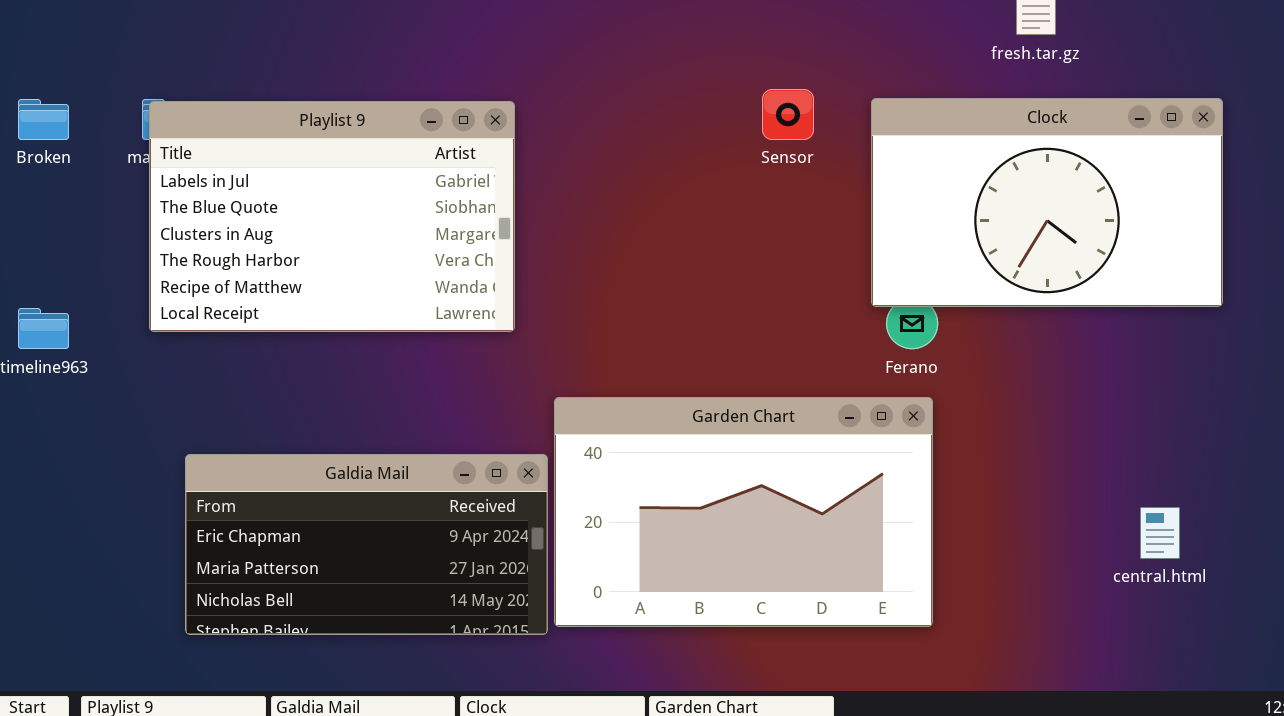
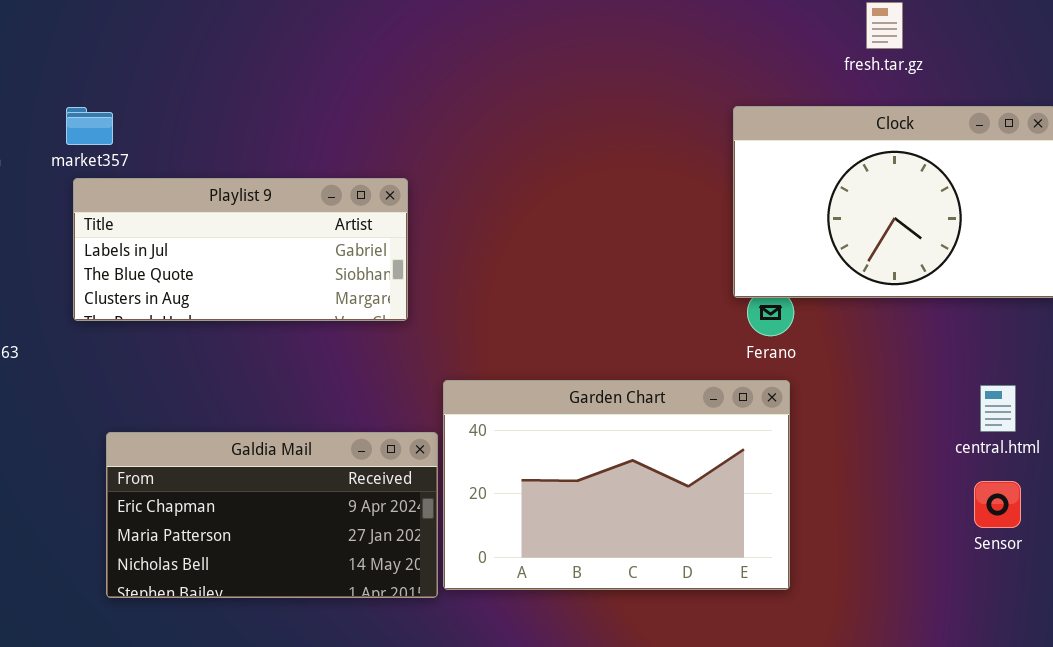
Sensor: [762,89,814,140] -> [974,481,1021,528], moved
Playlist 9: [149,101,515,332] -> [73,178,408,321], resized
central.html: [1140,507,1180,559] -> [980,385,1016,432], moved

